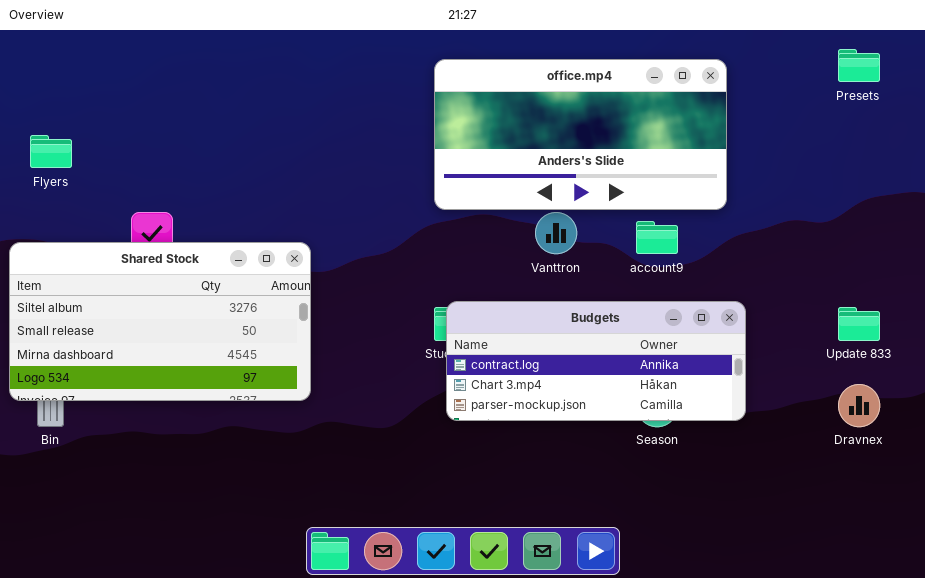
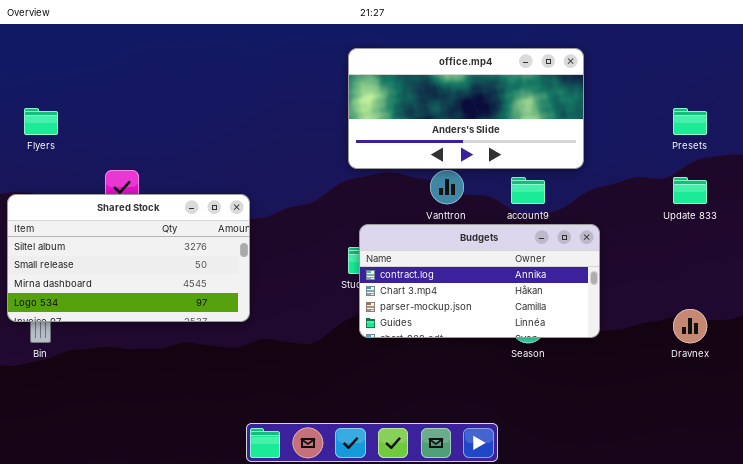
Presets: [838,49,880,82] -> [673,108,707,135], moved
Budgets: [446,301,746,421] -> [359,224,600,338], resized
Update 833: [838,307,880,341] -> [673,177,707,204], moved

